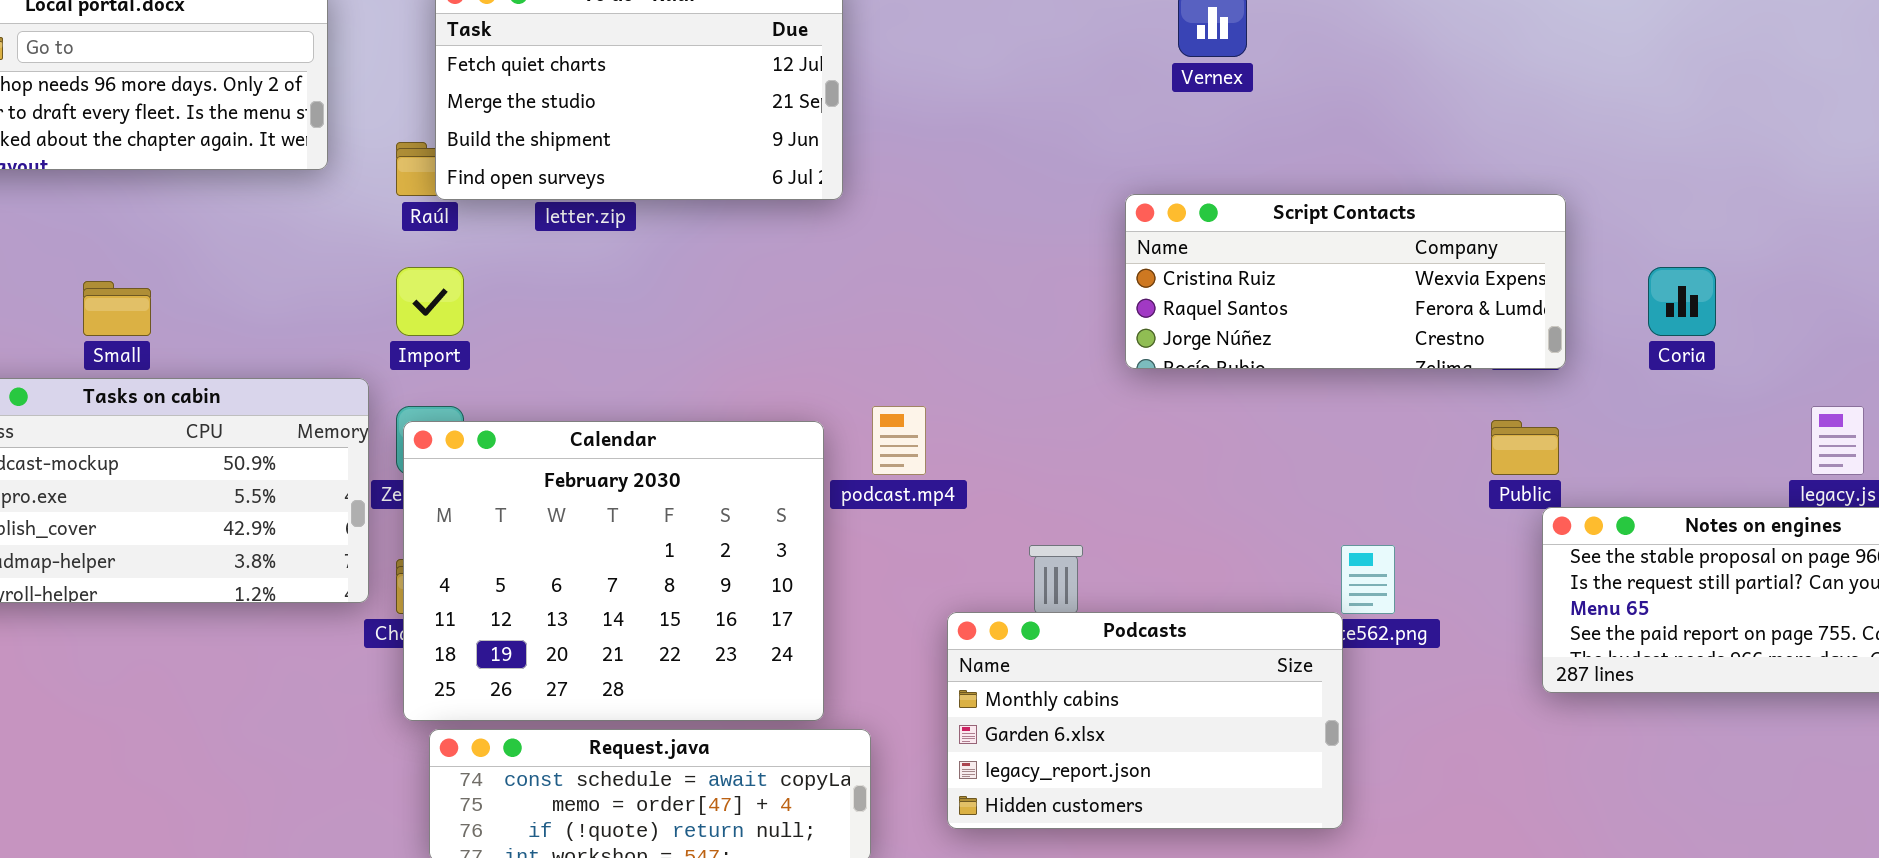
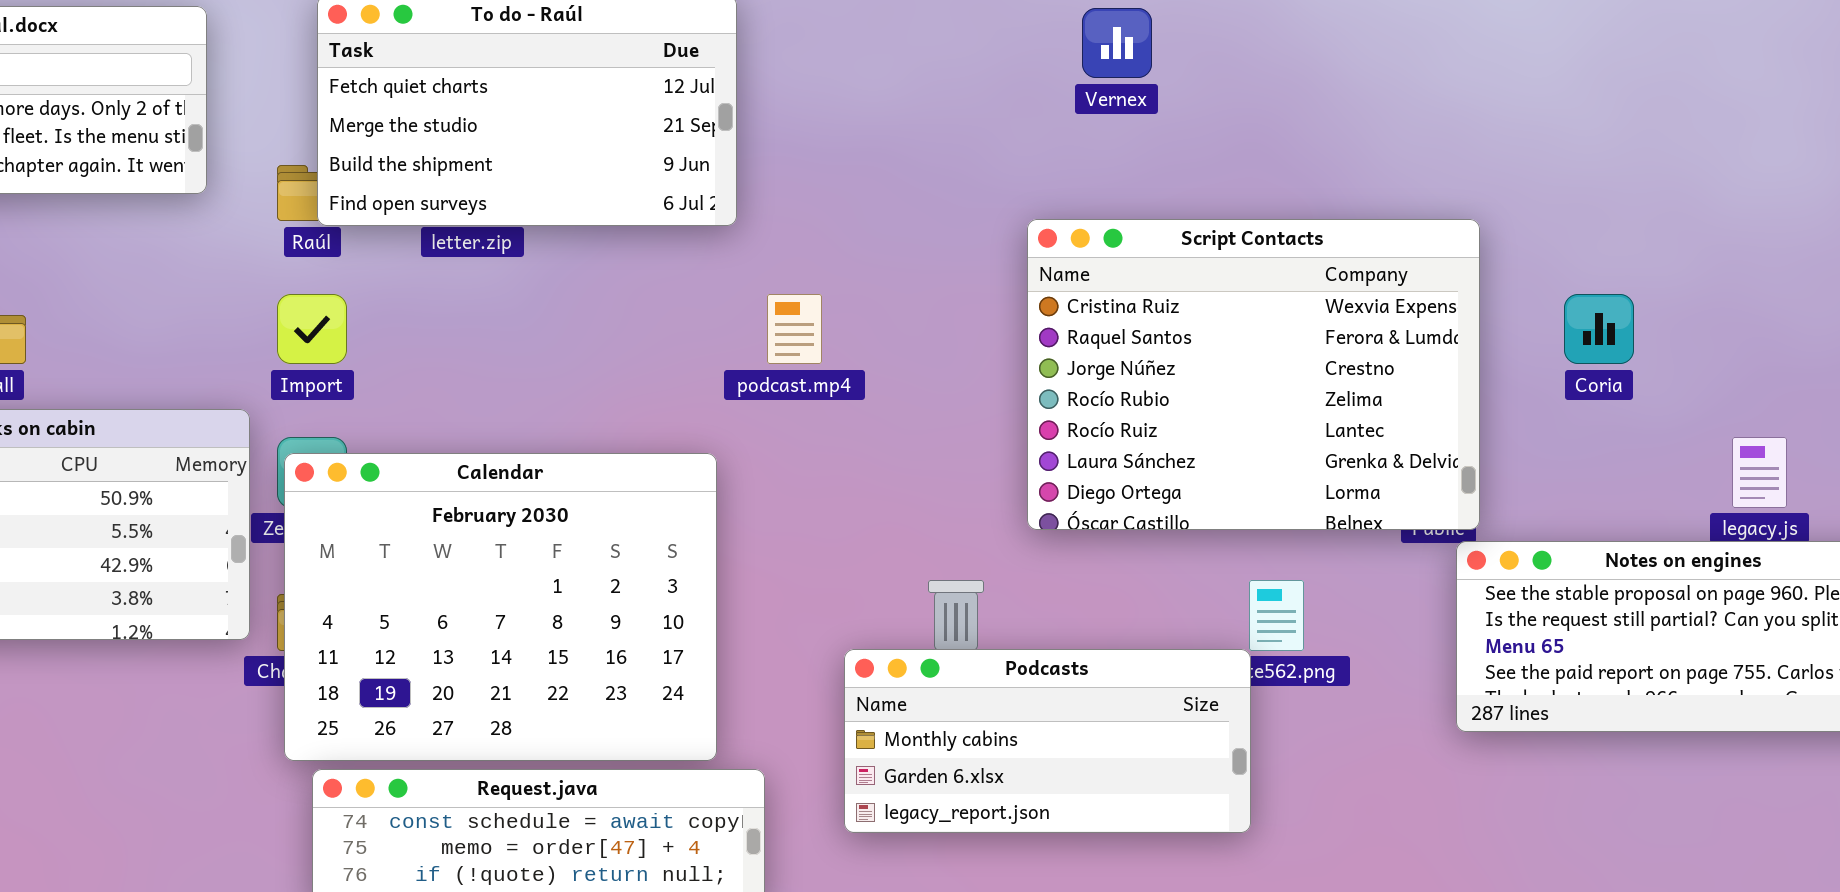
Script Contacts: [1125,194,1566,369] -> [1027,219,1480,530], resized
podcast.mp4: [872,406,926,475] -> [767,294,822,364], moved
Podcasts: [947,612,1343,829] -> [844,649,1251,833], resized

